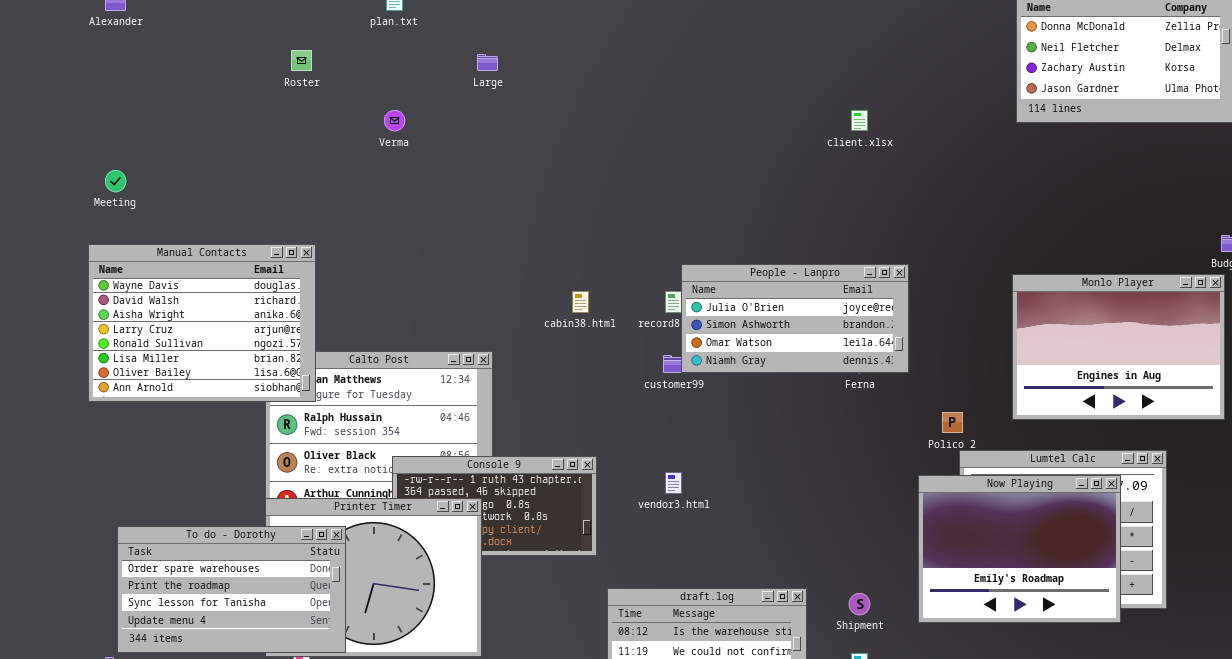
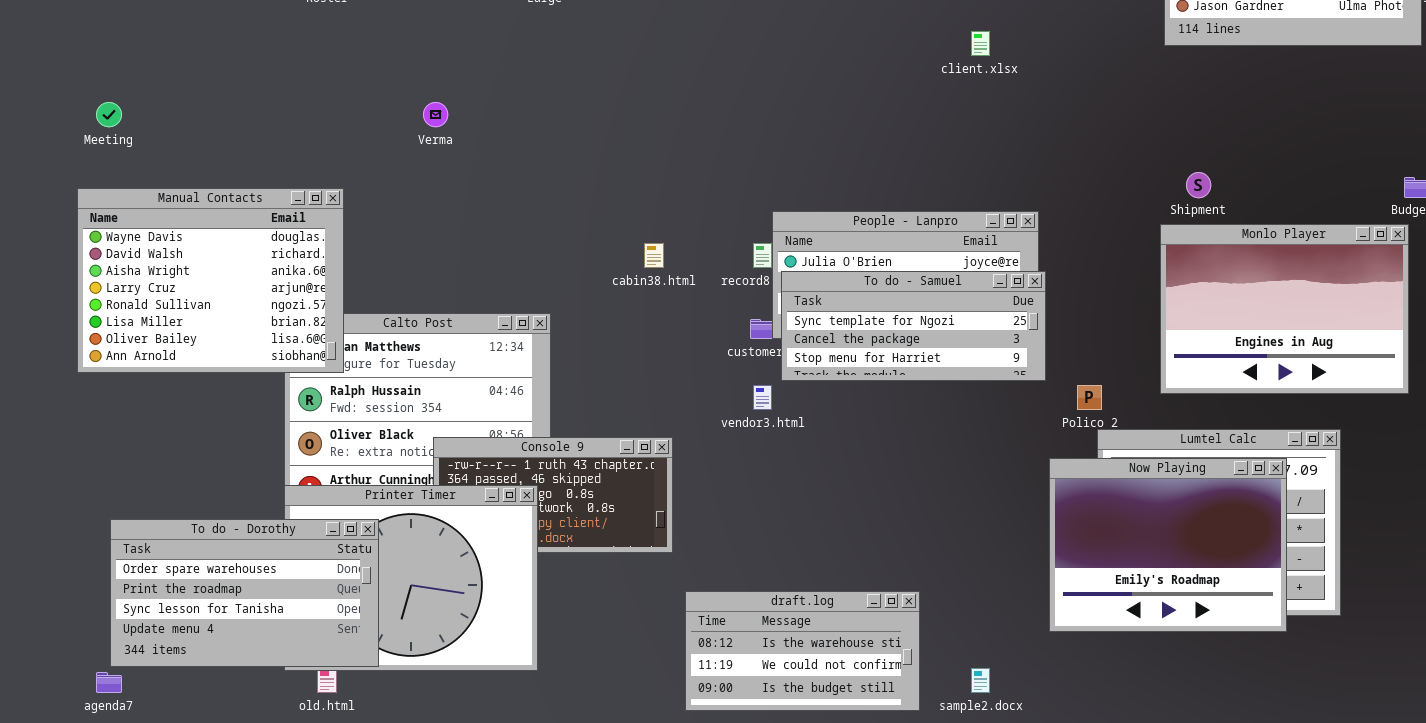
Verma: [384,110,405,131] -> [423,102,448,127], moved
To do - Samuel: none -> [781,271,1046,381], opened
vendor3.html: [665,472,682,494] -> [753,385,772,410], moved
Shipment: [849,593,870,615] -> [1186,172,1211,198], moved

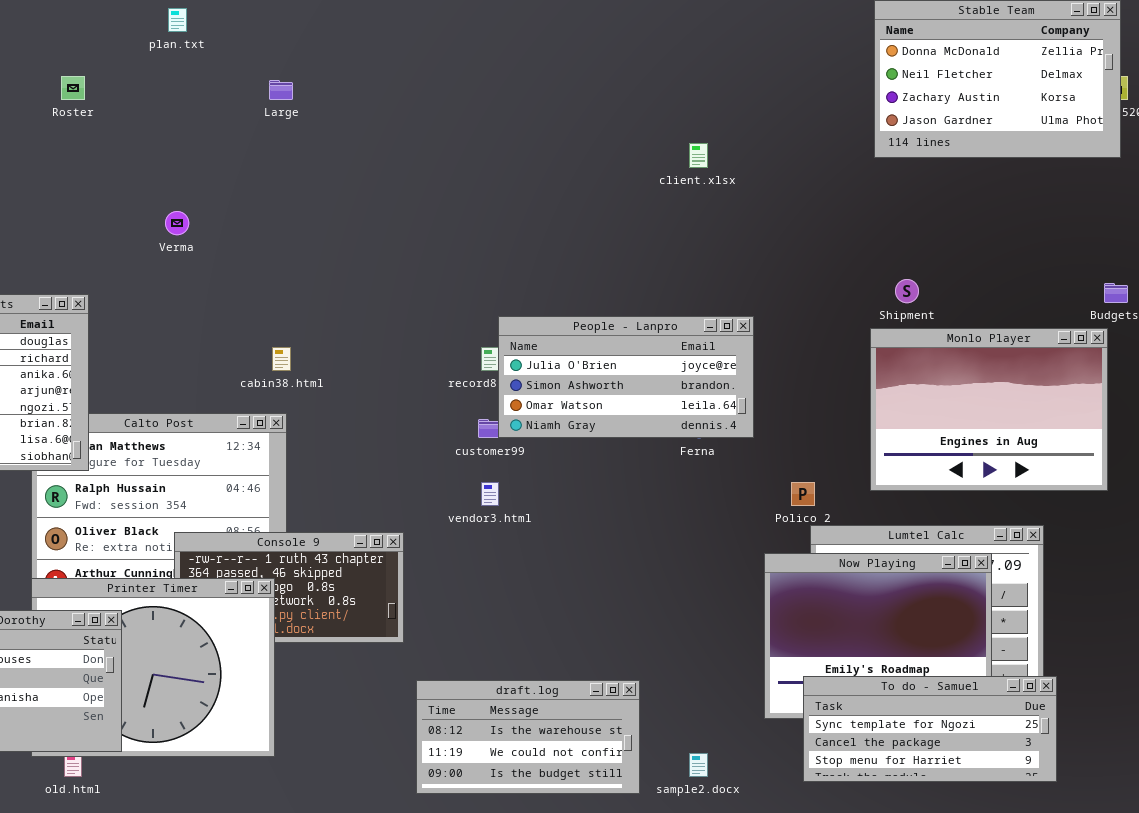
cabin38.html: [644,243,664,268] -> [272,347,291,371], moved
To do - Samuel: [781,271,1046,381] -> [803,676,1057,782], moved

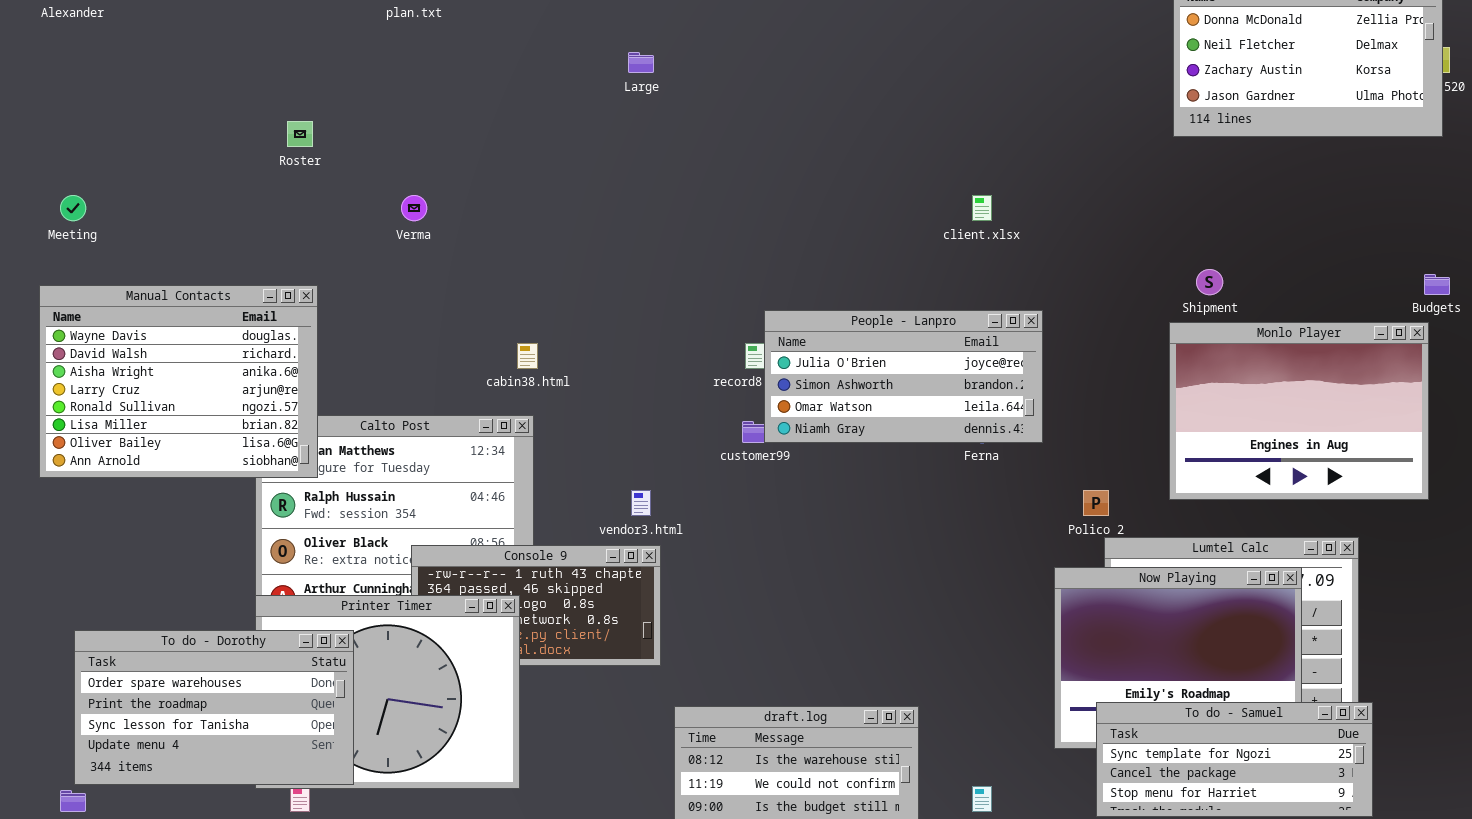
Roster: [61,76,85,100] -> [287,121,313,147], moved
Large: [269,80,293,100] -> [628,52,654,73], moved
client.xlsx: [689,143,708,168] -> [972,195,992,221], moved
vendor3.html: [481,482,499,506] -> [631,490,651,516], moved

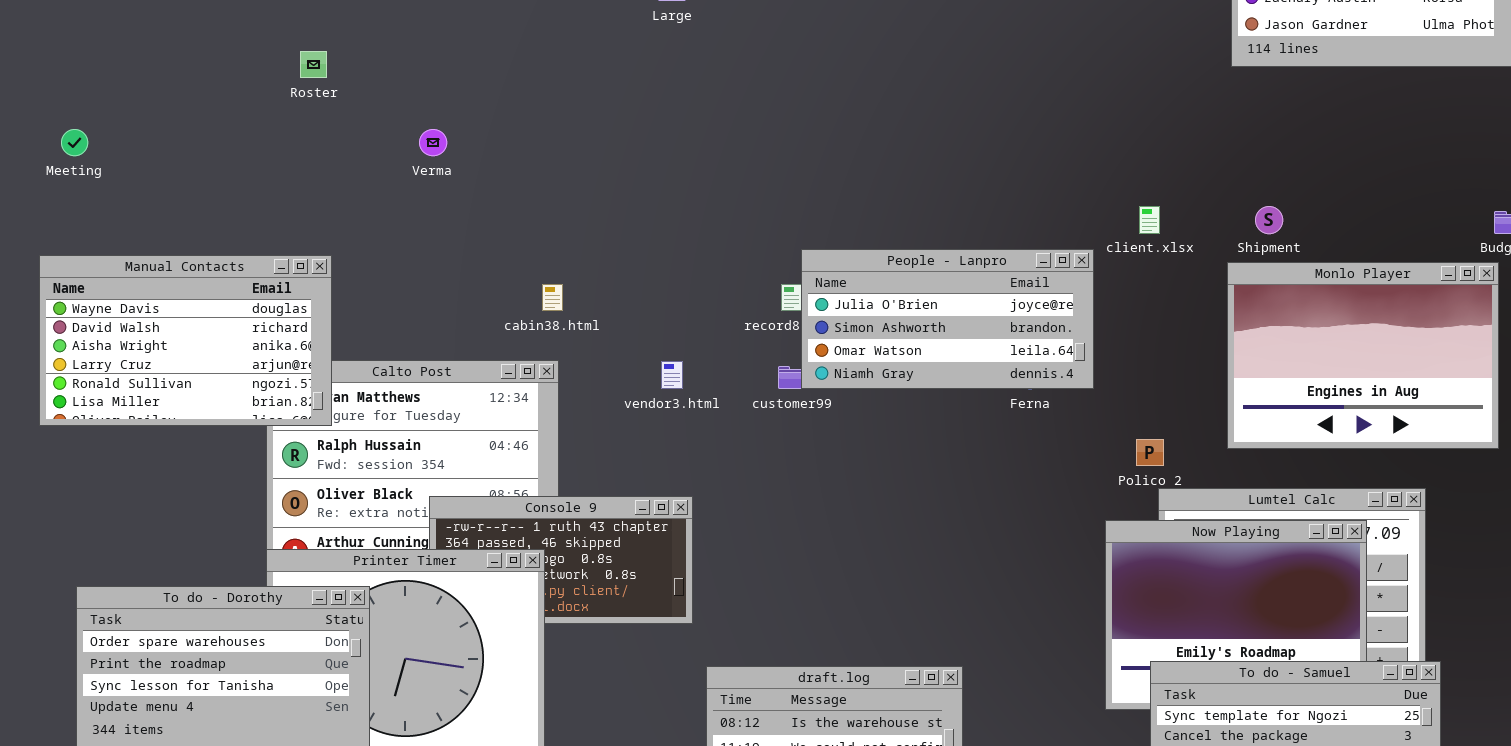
client.xlsx: [972,195,992,221] -> [1139,206,1160,234], moved
Manual Contacts: [39,285,318,478] -> [39,255,332,426], resized
vendor3.html: [631,490,651,516] -> [661,361,683,389], moved

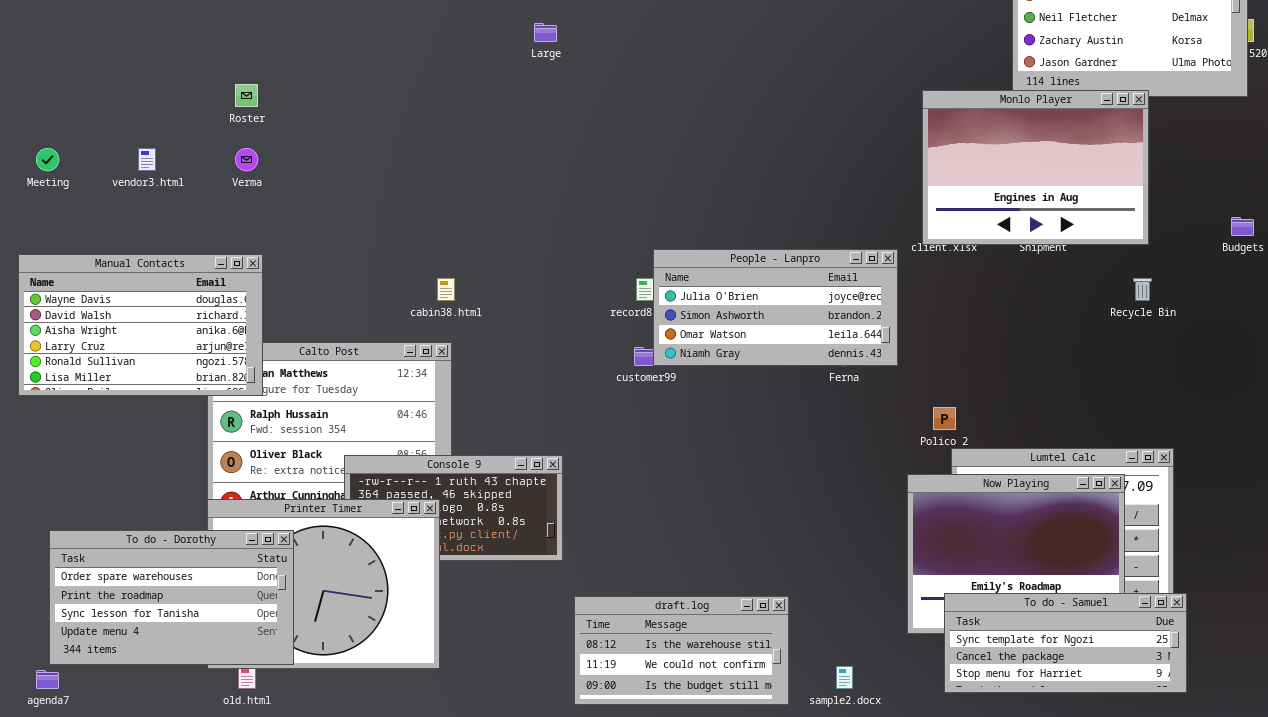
Verma: [419,129,447,156] -> [235,148,258,171], moved
Monlo Player: [1227,262,1499,449] -> [922,90,1149,245], moved
vendor3.html: [661,361,683,389] -> [138,148,156,171], moved

